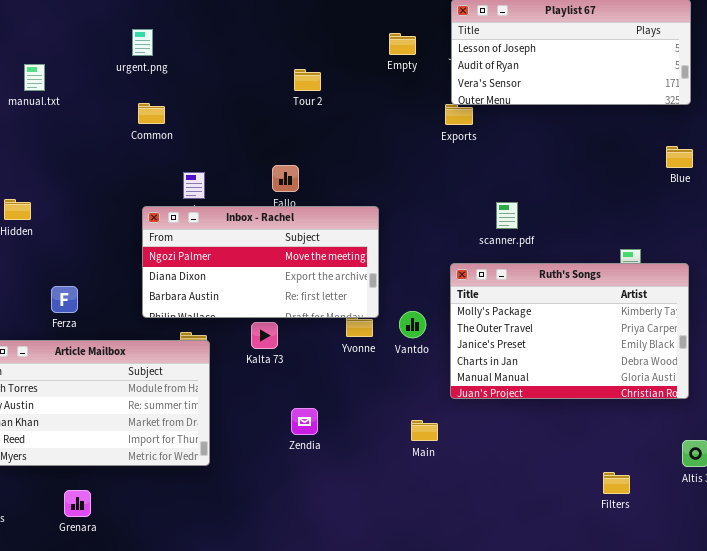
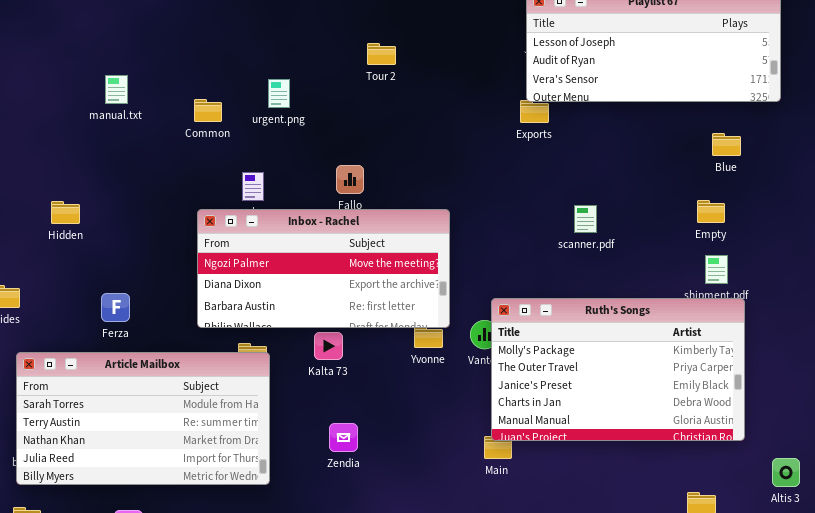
urgent.png: [132,29,153,56] -> [268,79,290,108], moved
Empty: [389,33,416,55] -> [697,200,725,223], moved
manual.txt: [24,64,45,91] -> [105,75,128,104], moved
Tour 2: [294,69,321,91] -> [367,43,396,65], moved
Blue: [666,146,693,168] -> [712,133,741,156], moved
Ruth's Songs: [450,263,689,399] -> [491,298,745,441], moved
Zendia: [291,408,318,435] -> [329,423,358,452], moved

